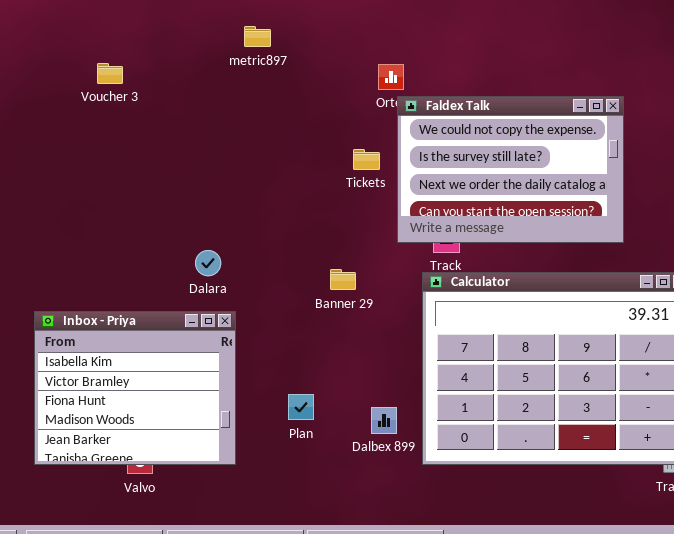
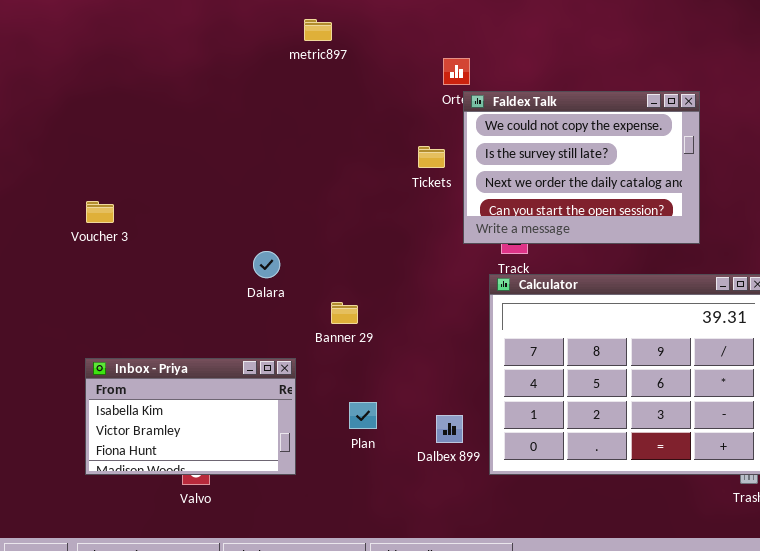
Voucher 3: [97,63,123,84] -> [86,201,114,223], moved
Banner 29: [330,269,356,290] -> [331,302,358,324], moved
Inbox - Priya: [34,311,236,465] -> [85,358,296,475], resized

